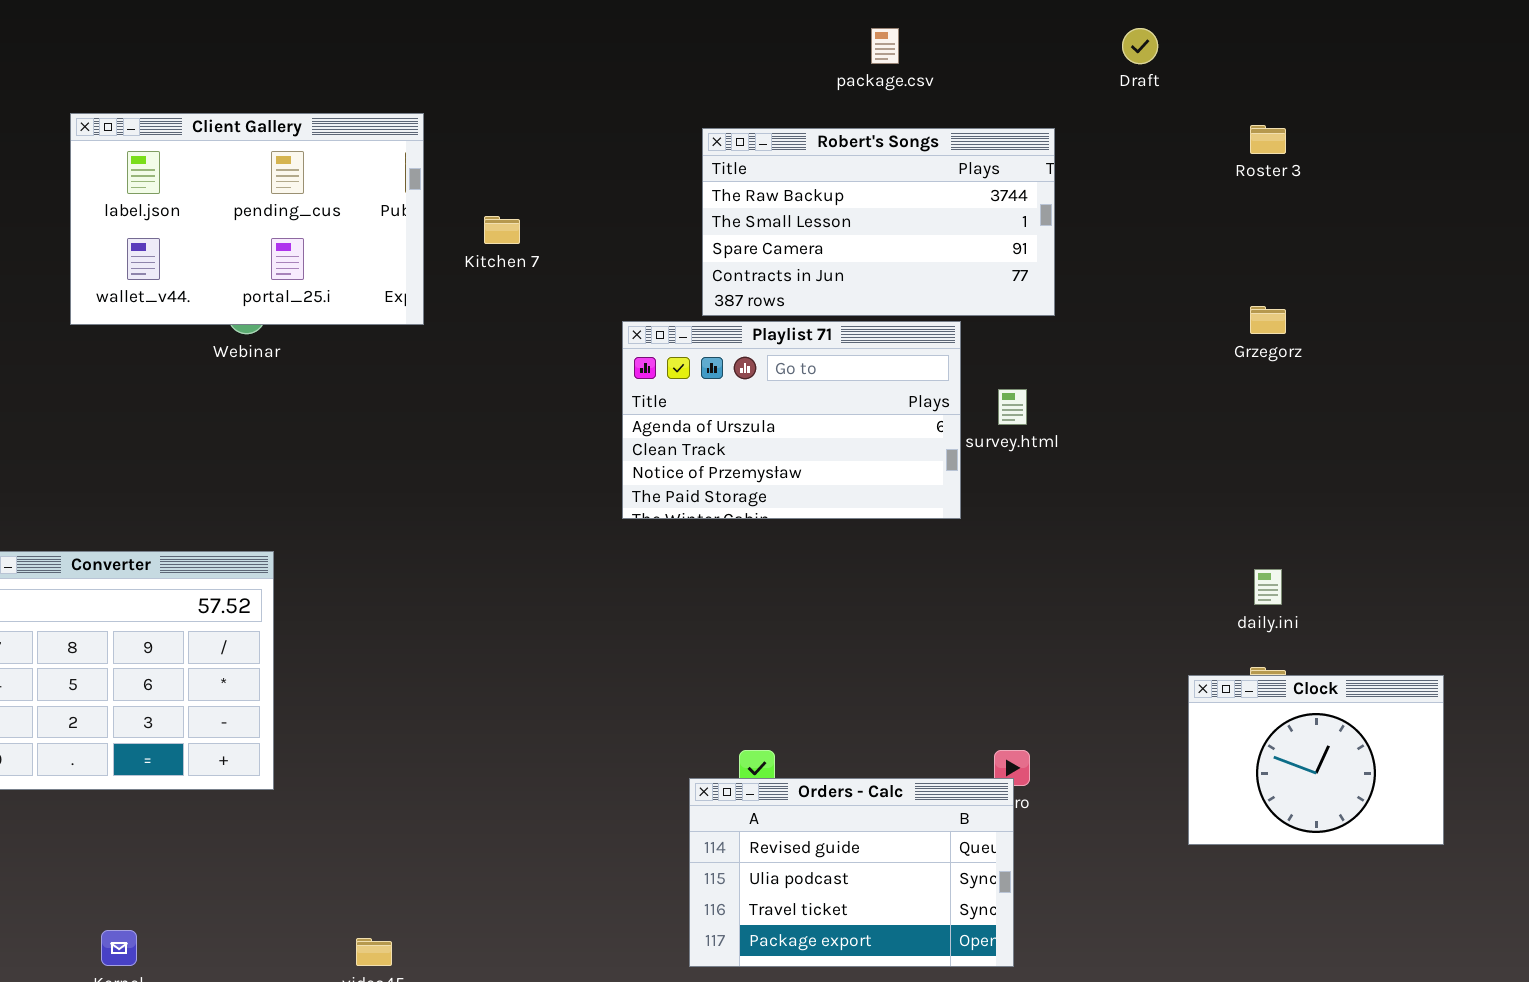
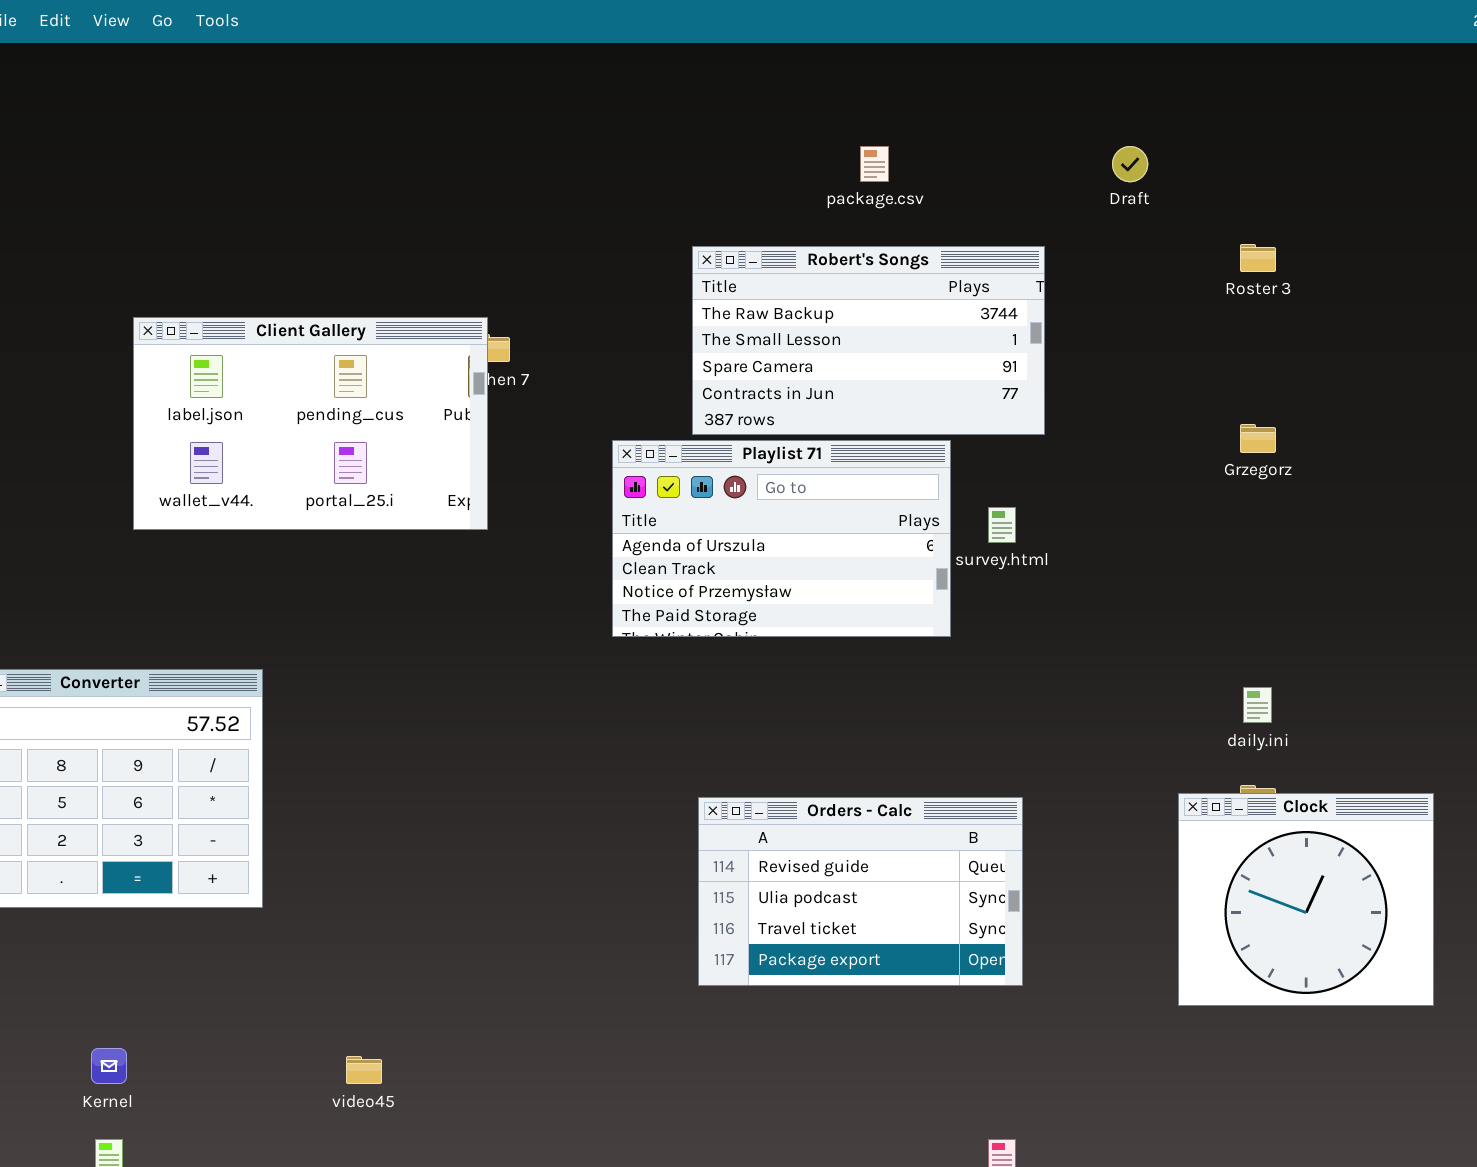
Client Gallery: [70,113,424,325] -> [133,317,488,530], moved
Clock: [1188,675,1444,845] -> [1178,793,1434,1006], resized
Orders - Calc: [689,778,1014,967] -> [698,797,1023,986], moved

